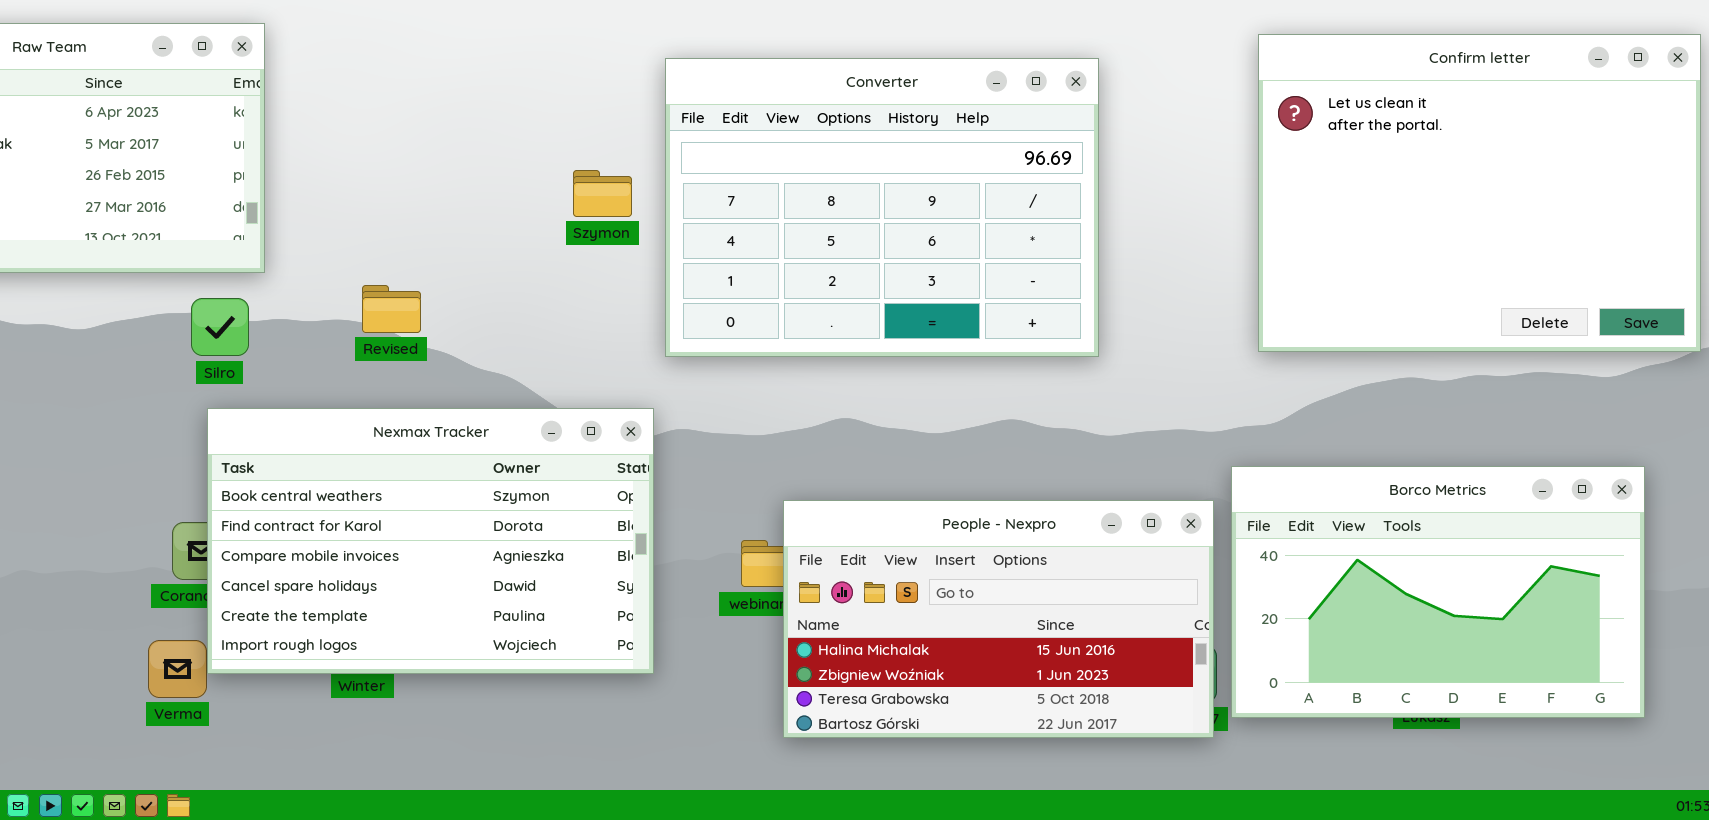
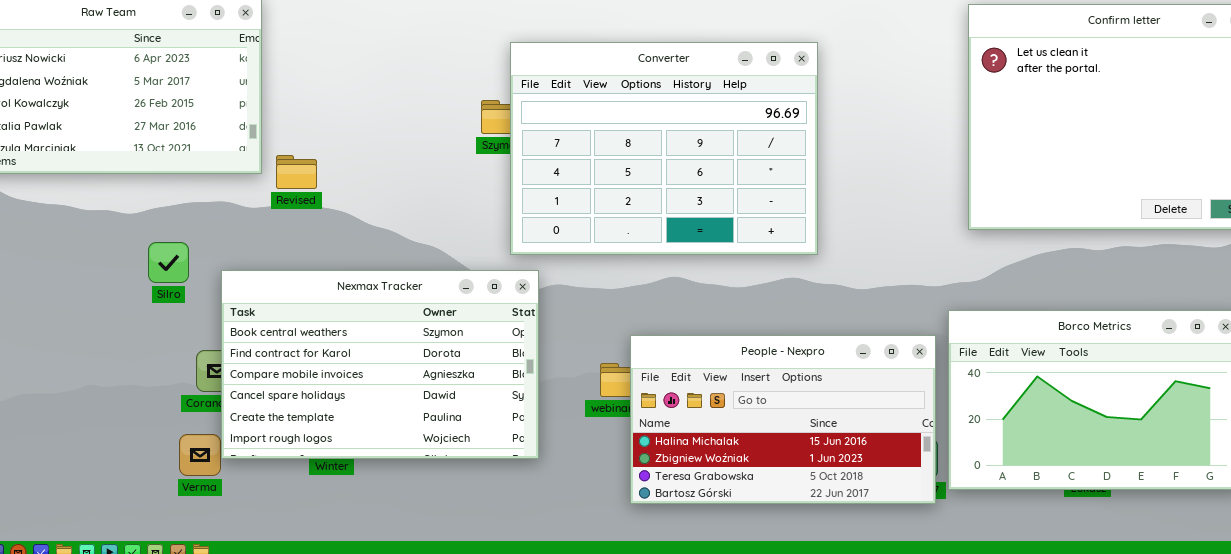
Converter: [665,58,1099,357] -> [510,42,818,255], moved
Revised: [362,285,421,333] -> [276,155,317,189], moved
Silro: [191,298,249,356] -> [148,242,189,283], moved

